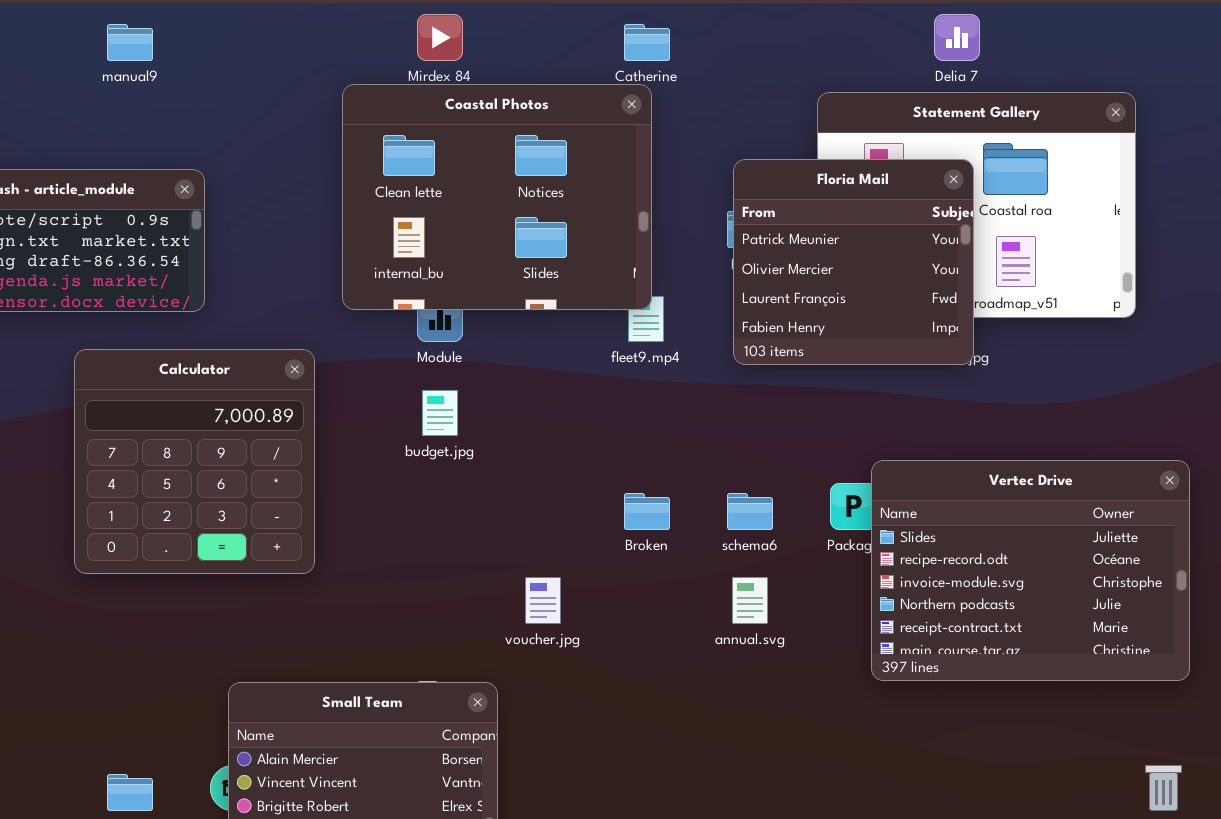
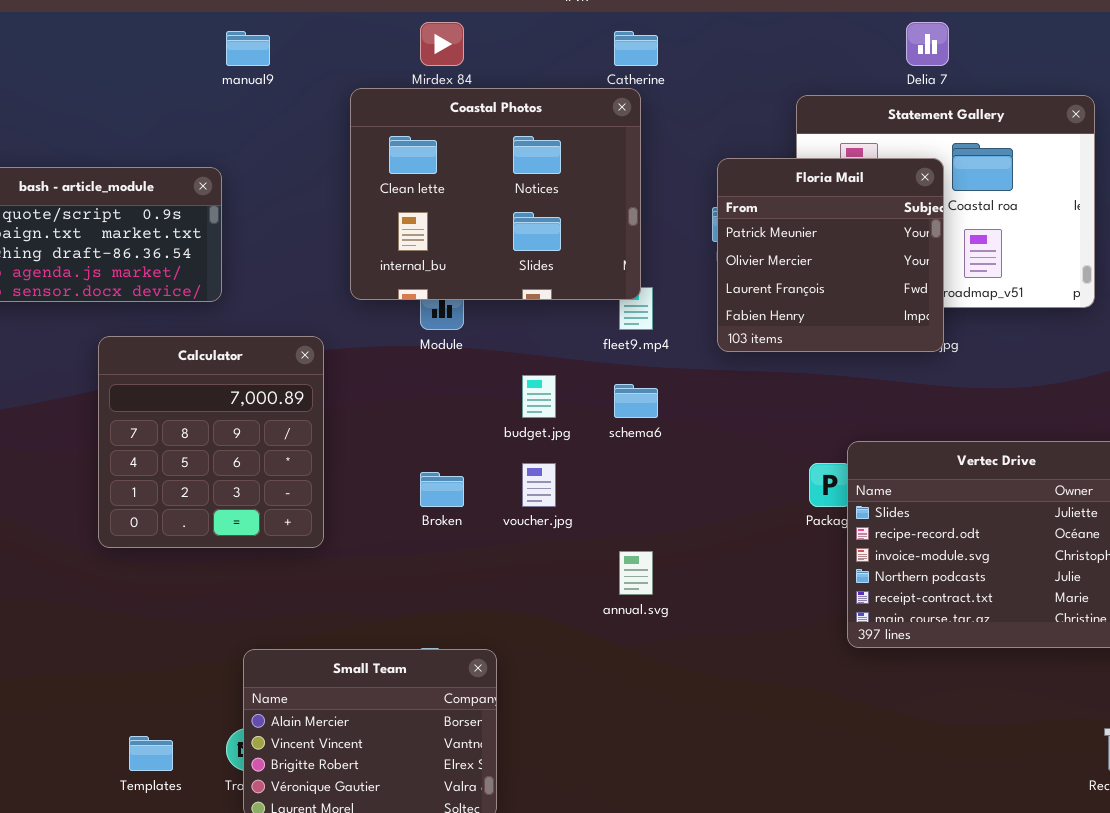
manual9: [107,24,153,61] -> [226,31,270,66], moved
budget.jpg: [422,390,458,436] -> [522,375,556,418], moved
Broken: [624,493,670,530] -> [420,472,464,507], moved
schema6: [727,493,773,530] -> [614,384,658,418], moved
voucher.jpg: [525,577,561,624] -> [522,463,556,507], moved
annual.svg: [732,577,768,624] -> [619,551,653,595], moved

